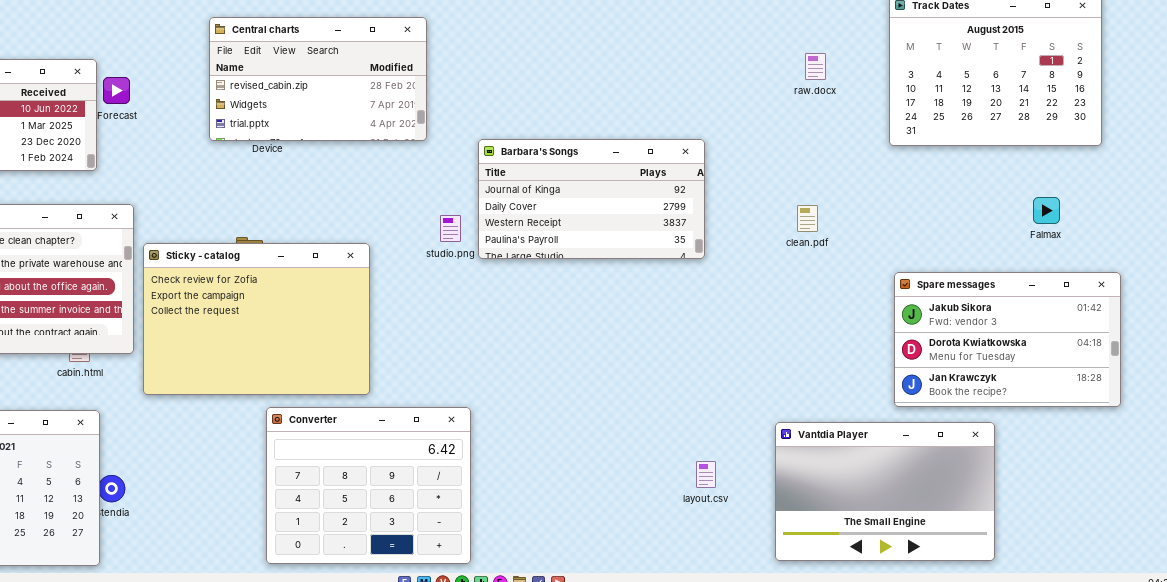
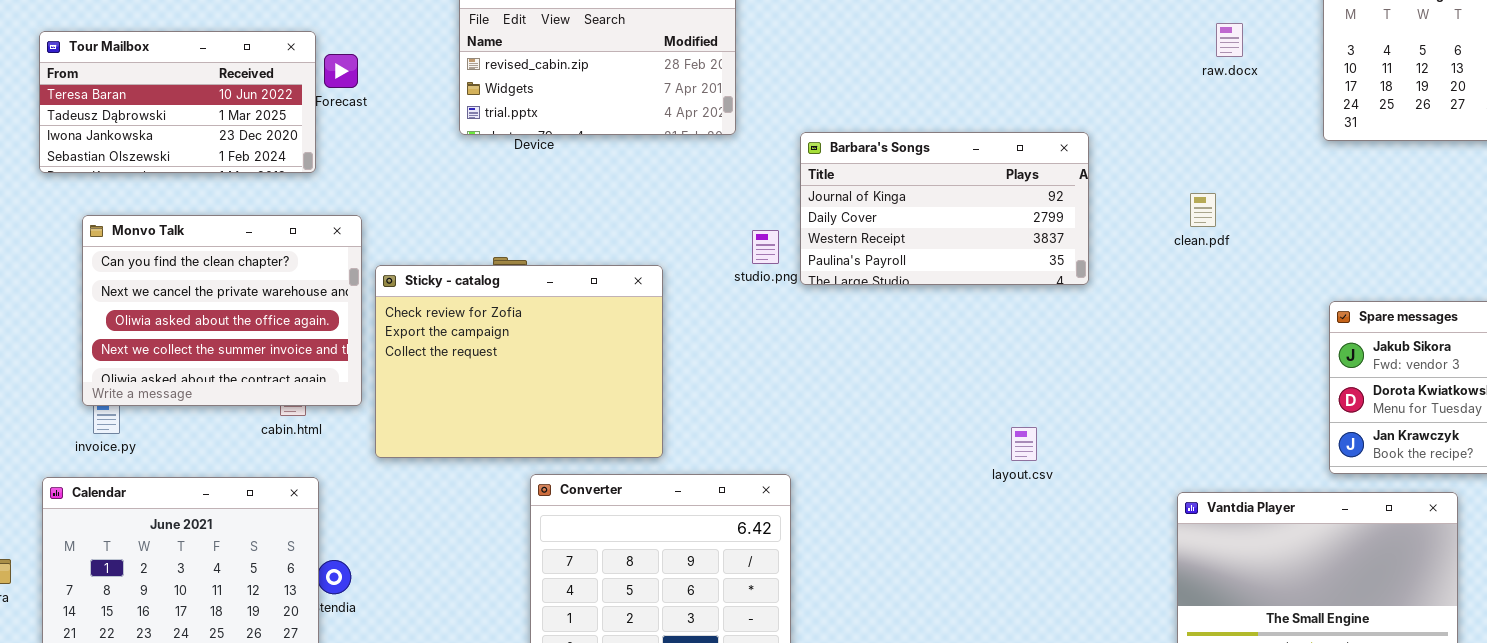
clean.pdf: [797,205,818,232] -> [1190,193,1216,227], moved
layout.csv: [696,461,716,488] -> [1011,427,1037,461], moved

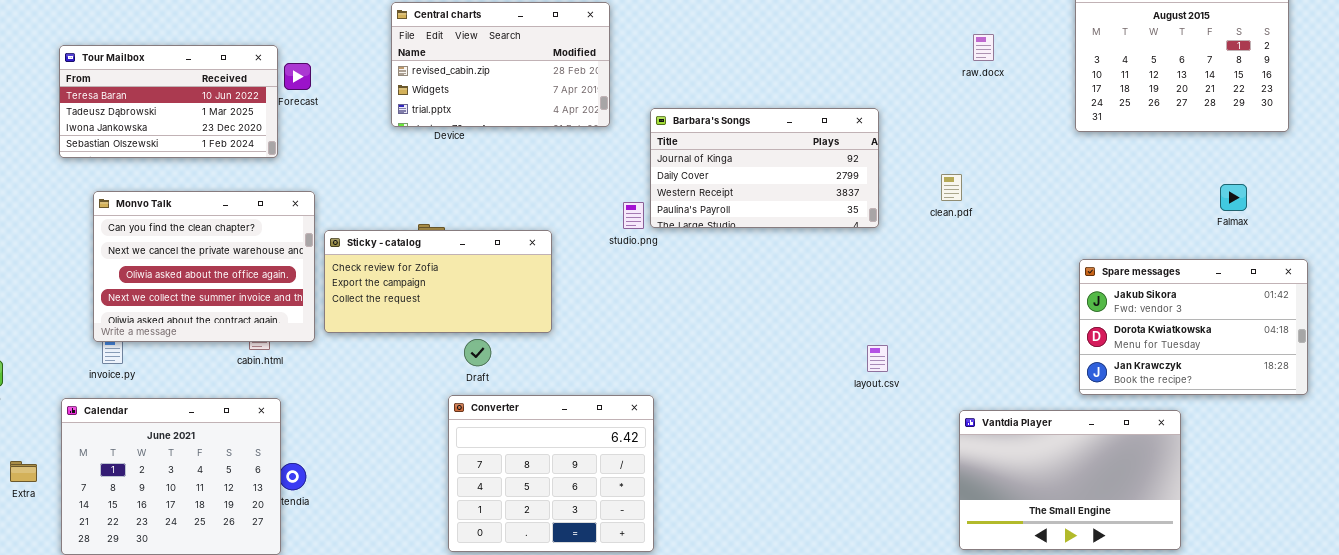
raw.docx: [1216,23,1243,57] -> [973,34,994,61], moved
Barbara's Songs: [800,132,1089,285] -> [650,108,879,228], moved
clean.pdf: [1190,193,1216,227] -> [941,174,962,201], moved
Sticky - catalog: [375,265,663,458] -> [324,230,552,333], resized
layout.csv: [1011,427,1037,461] -> [867,345,888,372], moved

